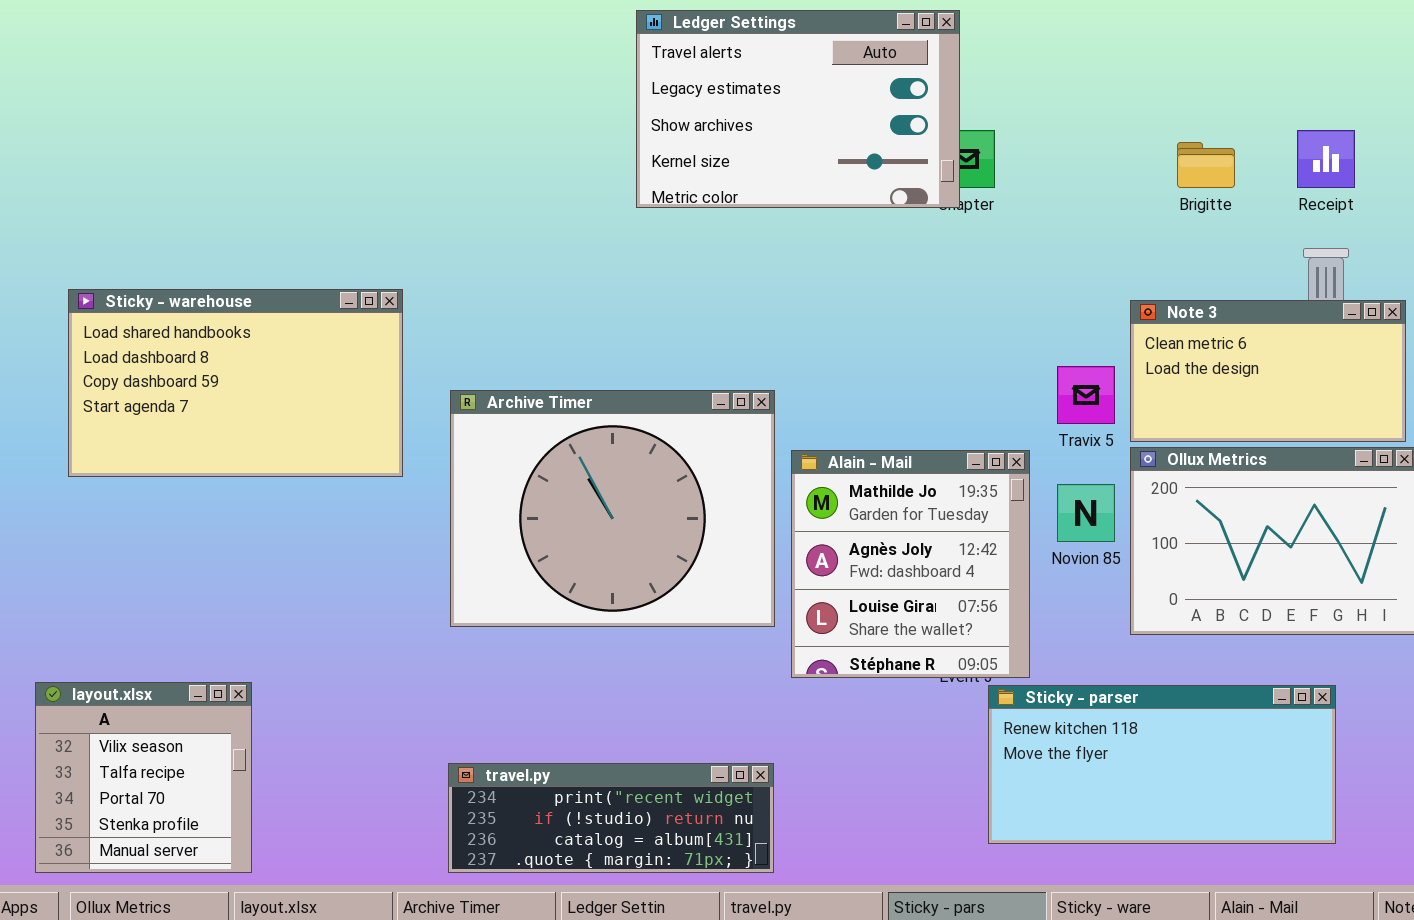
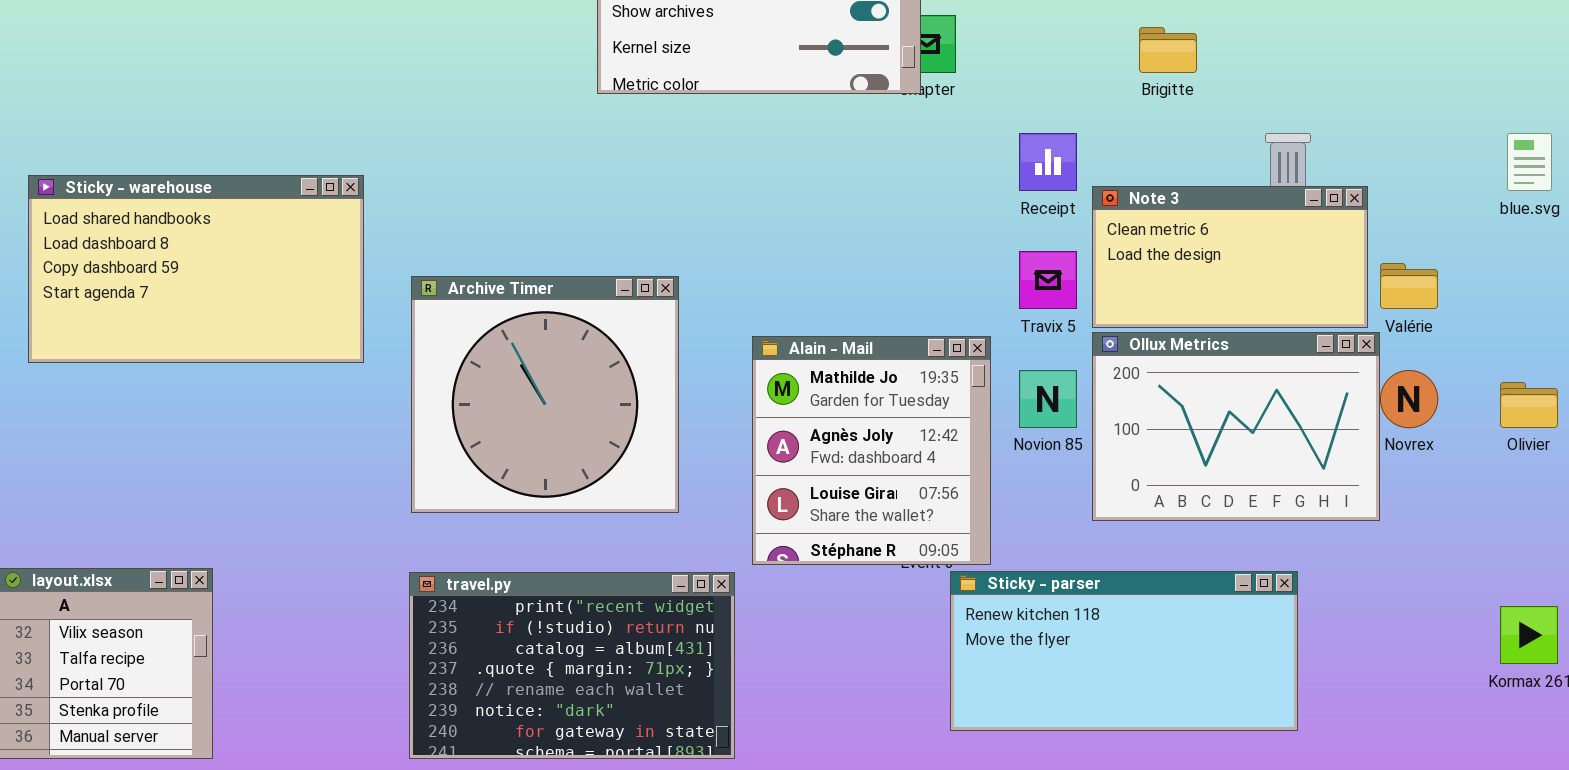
Receipt: [1297,130,1355,188] -> [1019,133,1077,191], moved
Archive Timer: [450,390,775,627] -> [411,276,679,513], resized
travel.py: [448,763,774,873] -> [409,572,735,759], resized

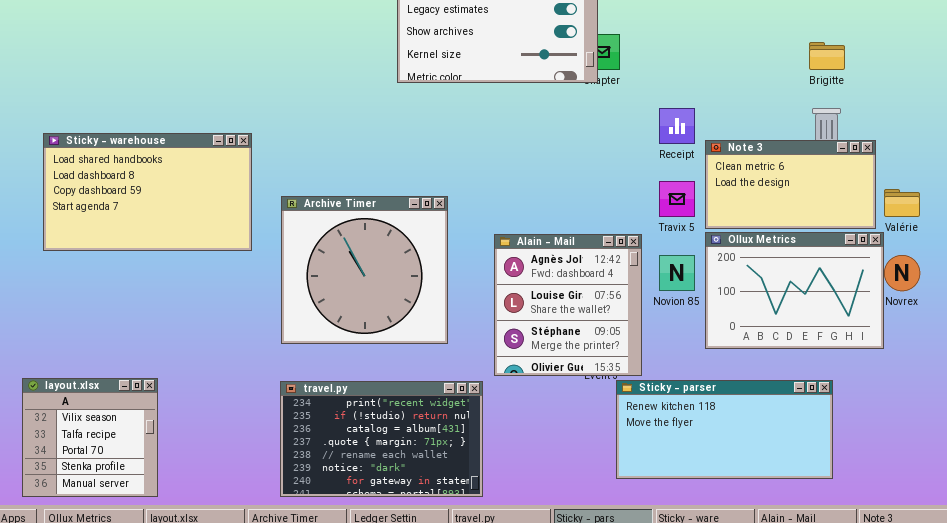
Brigitte: [1139,27,1197,73] -> [809,42,845,70], moved
Alain - Mail: [752,336,991,565] -> [494,234,642,376], scrolled down 1 row

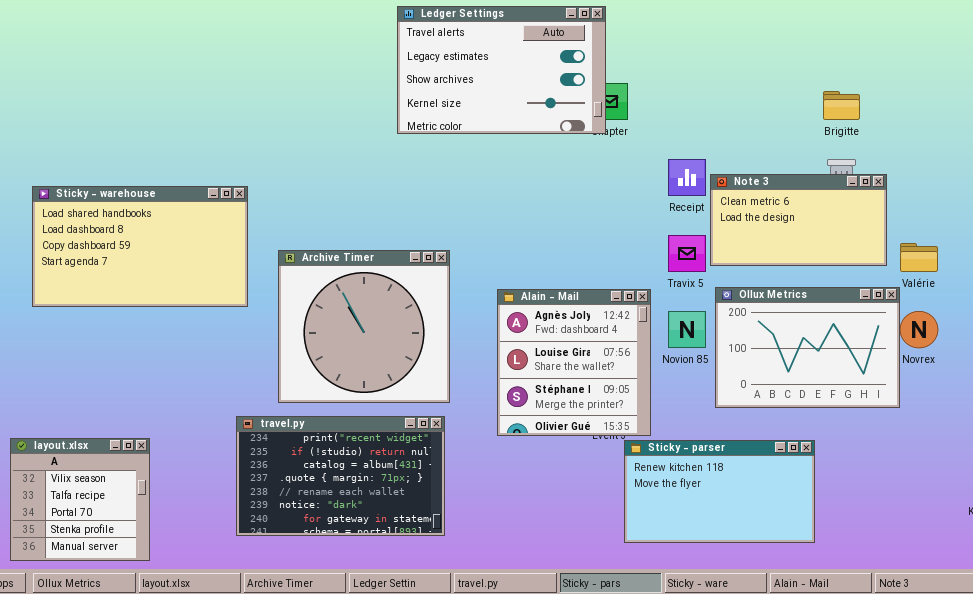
Note 3: [705,140,876,229] -> [710,174,887,266], moved
Sticky - parser: [616,380,833,479] -> [624,440,815,543], resized
travel.py: [280,381,483,497] -> [236,416,445,536], moved

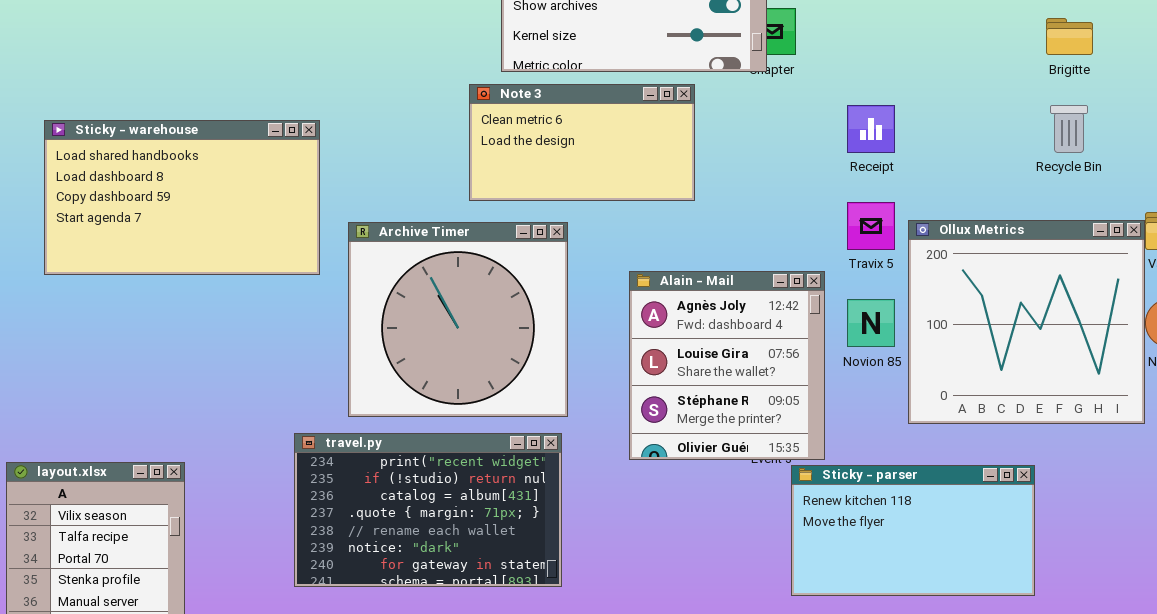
Note 3: [710,174,887,266] -> [469,84,695,201], moved
Sticky - warehouse: [32,186,248,307] -> [44,120,320,275], moved
Ollux Metrics: [715,287,900,408] -> [908,220,1145,424], resized

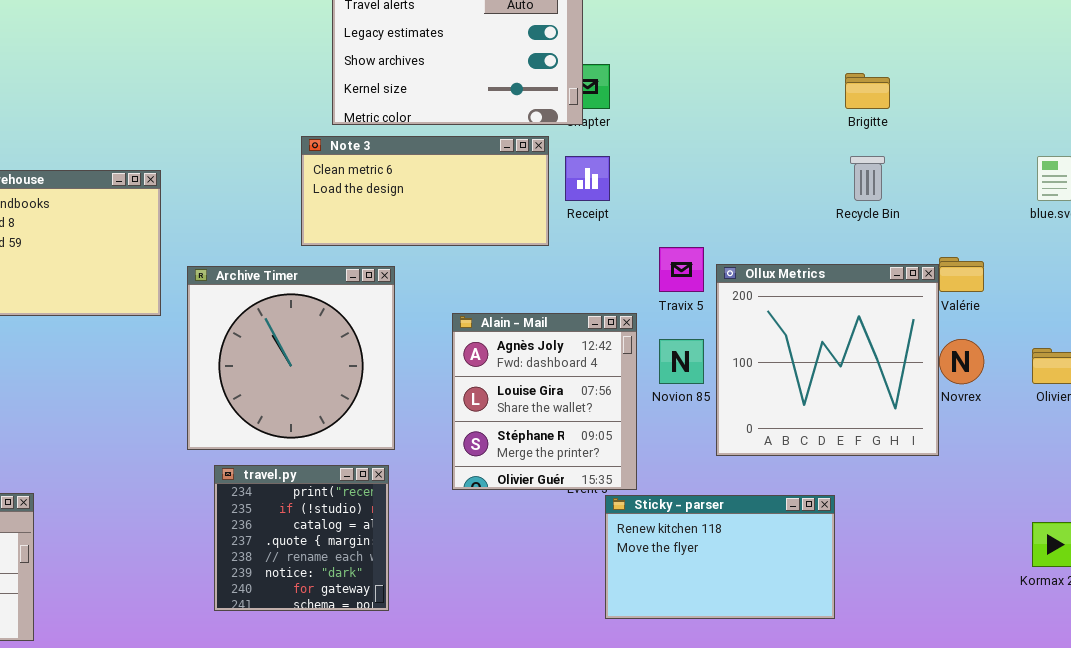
Note 3: [469,84,695,201] -> [301,136,549,246], resized
Receipt: [847,105,895,153] -> [565,156,610,201], moved
travel.py: [294,433,562,587] -> [214,465,389,611], resized

